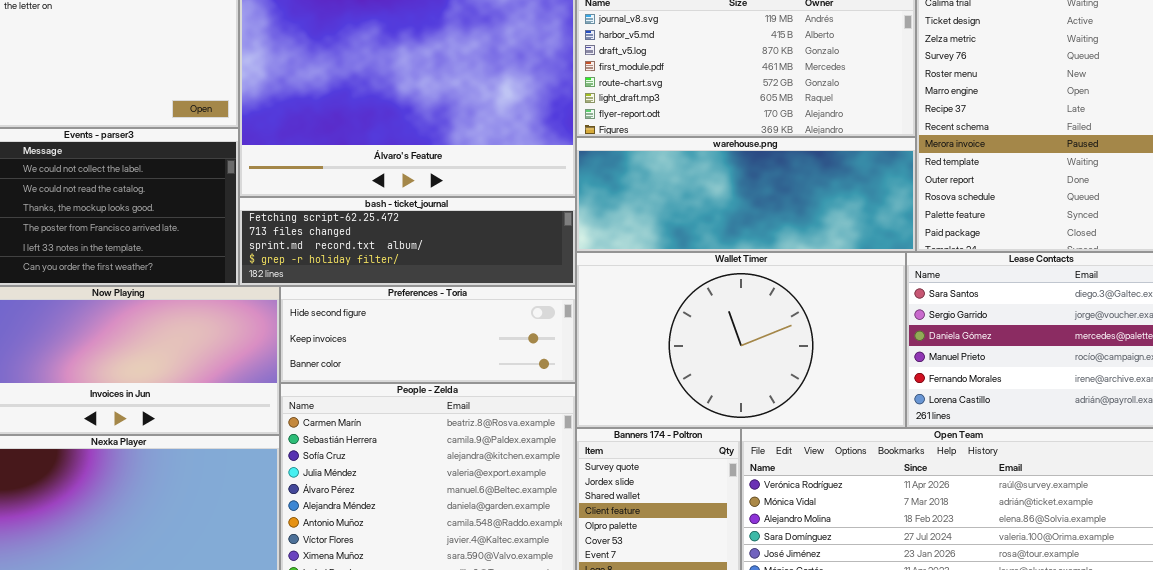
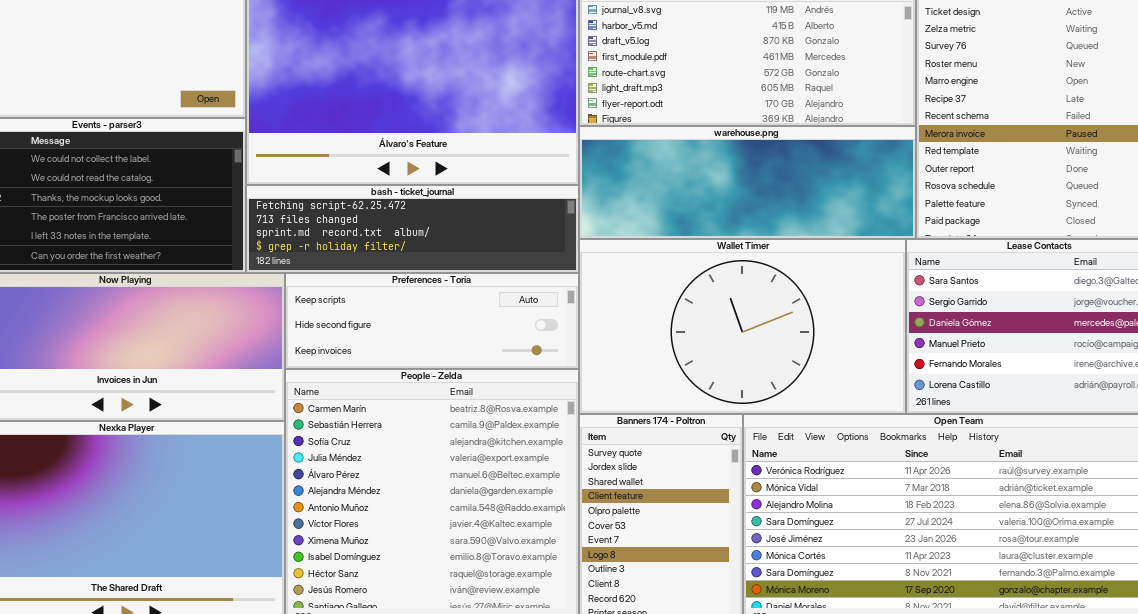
Preferences - Toria: [280,286,576,383] -> [285,273,579,369], scrolled up 1 row

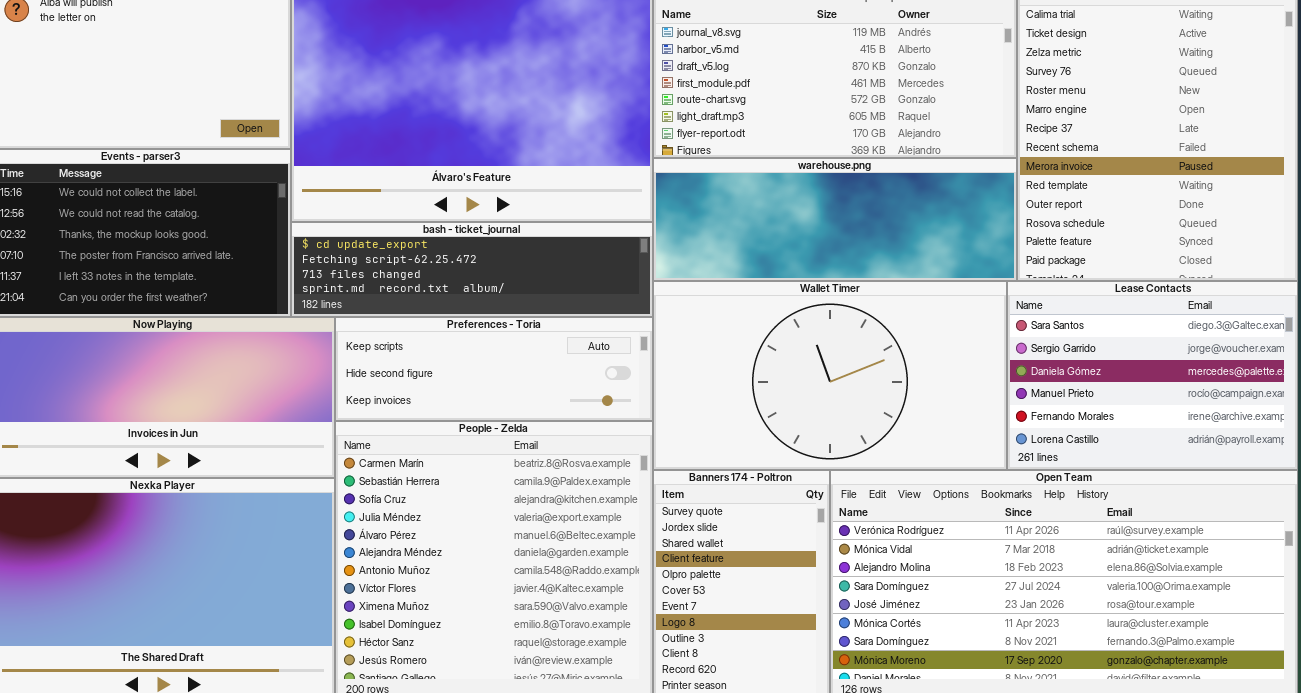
bash - ticket_journal: [246,185,579,273] -> [291,222,653,317], scrolled up 1 row

